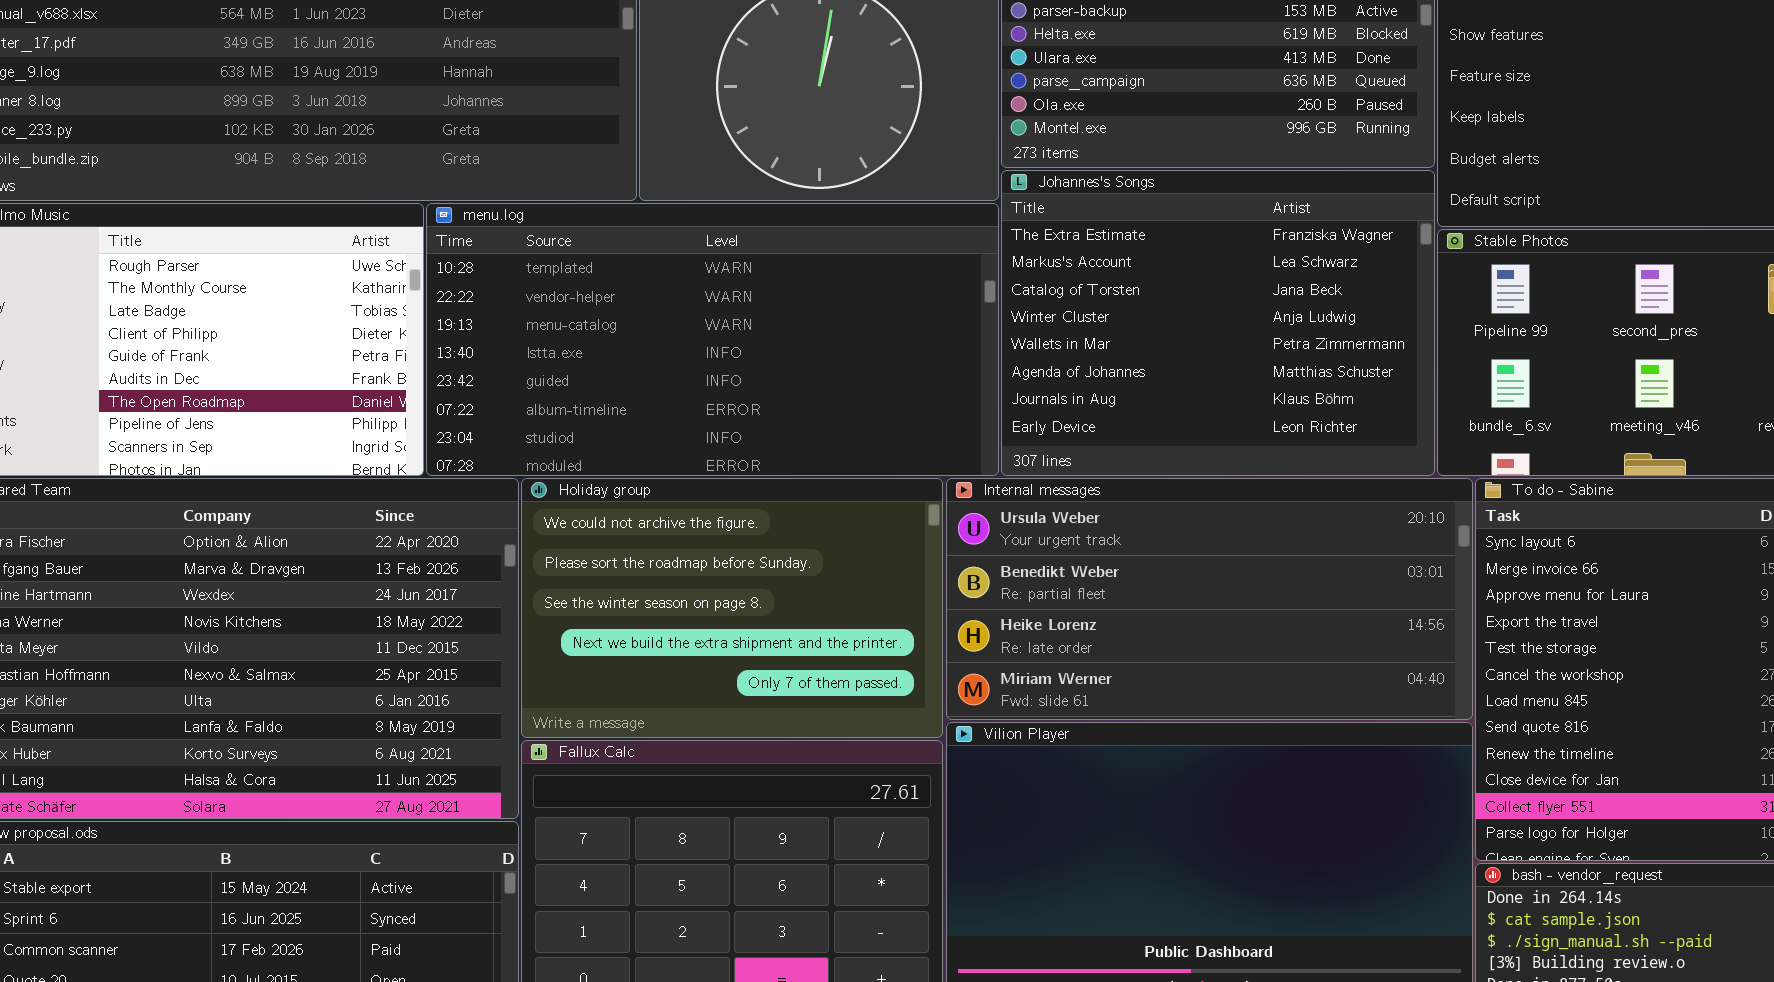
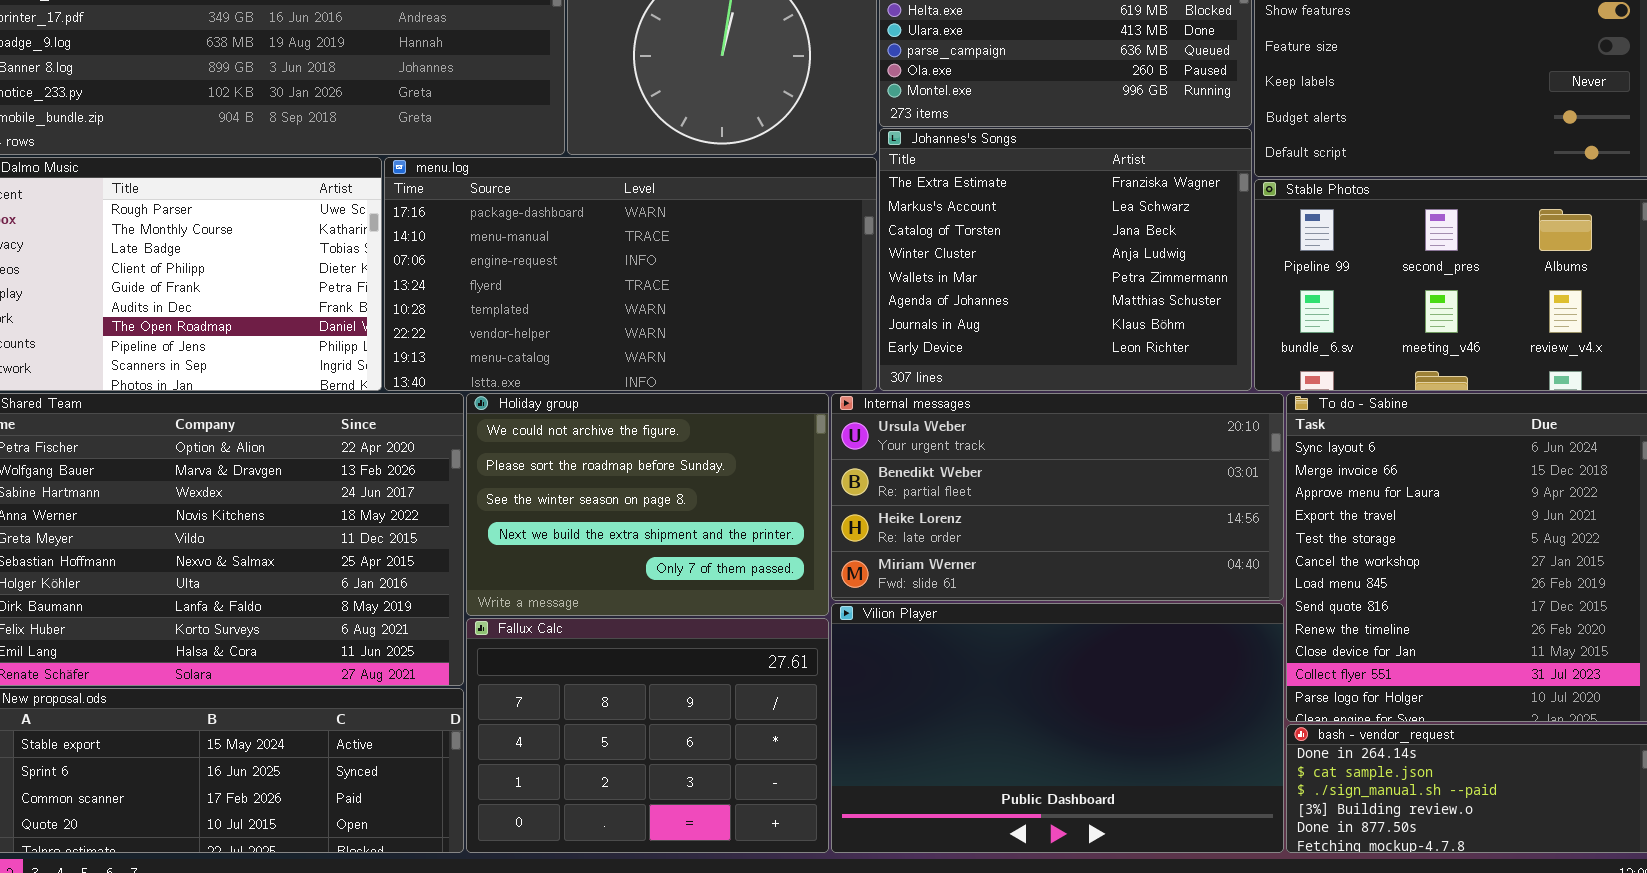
menu.log: [426,203,999,476] -> [384,157,877,391], scrolled up 4 rows

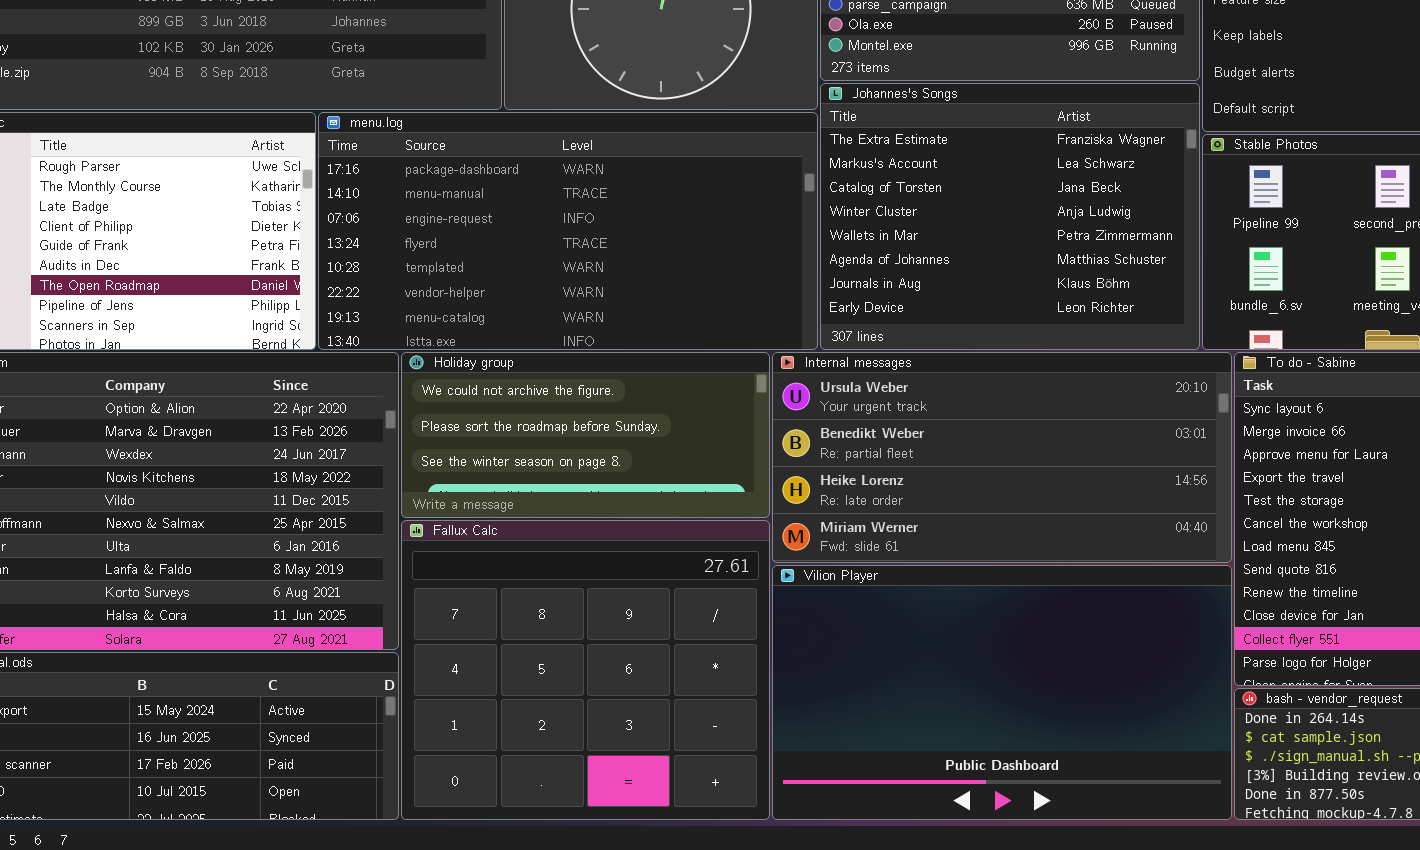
Holiday group: [466,393,829,616] -> [401,352,770,518], resized
Fallux Calc: [466,618,829,853] -> [401,520,770,820], resized

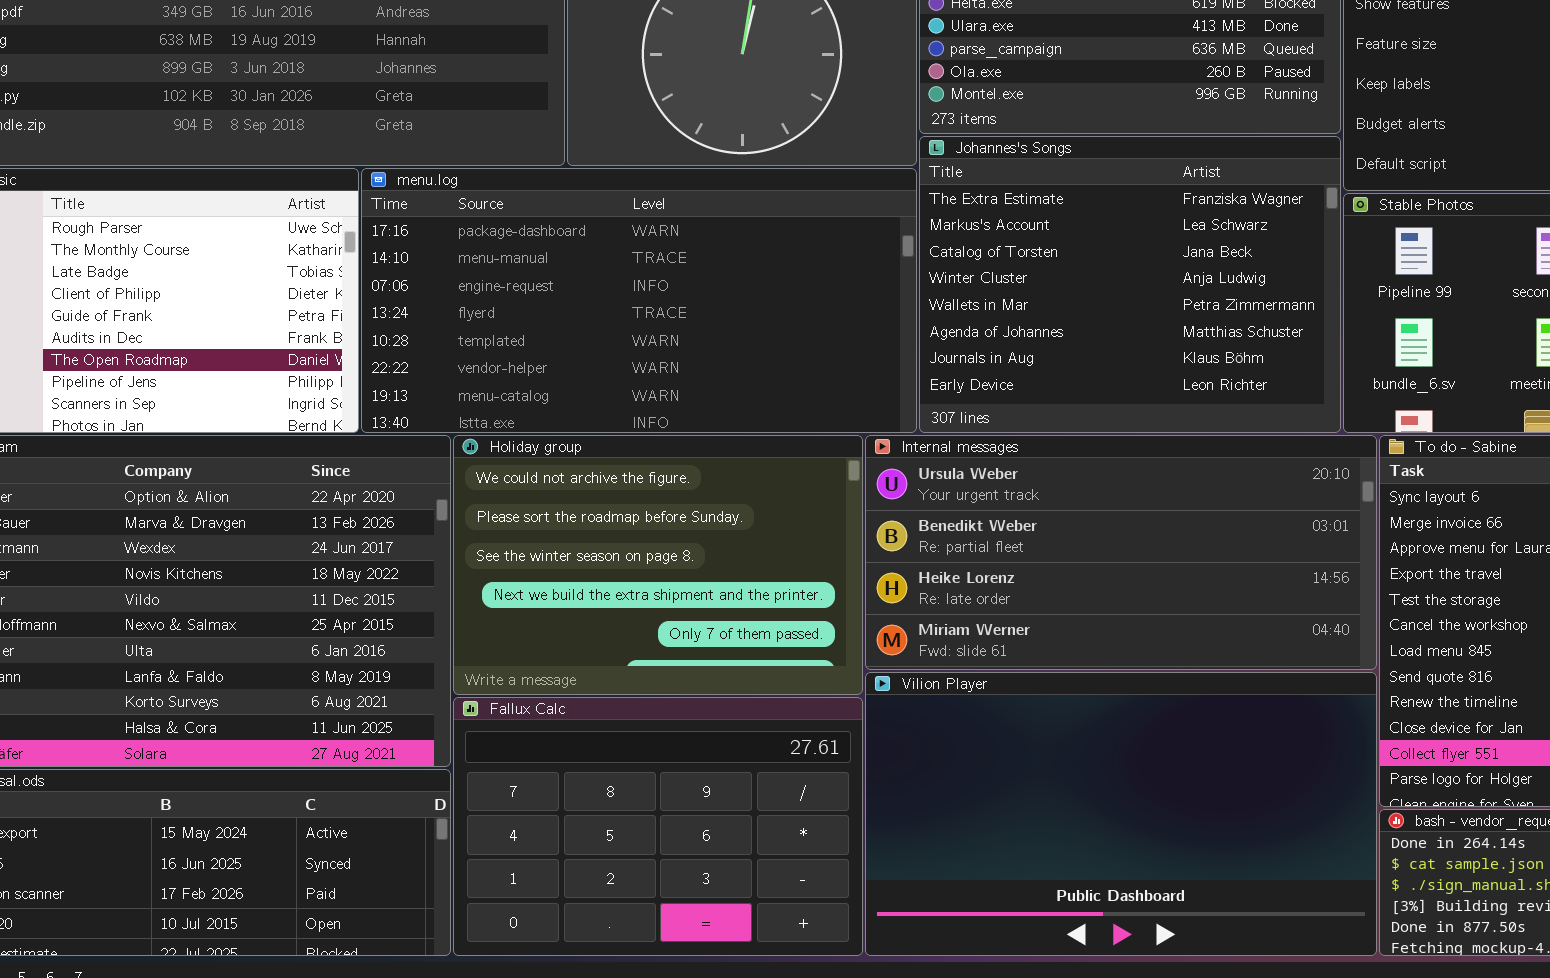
Holiday group: [401,352,770,518] -> [453,435,863,695], resized
Fallux Calc: [401,520,770,820] -> [453,697,863,956], resized

